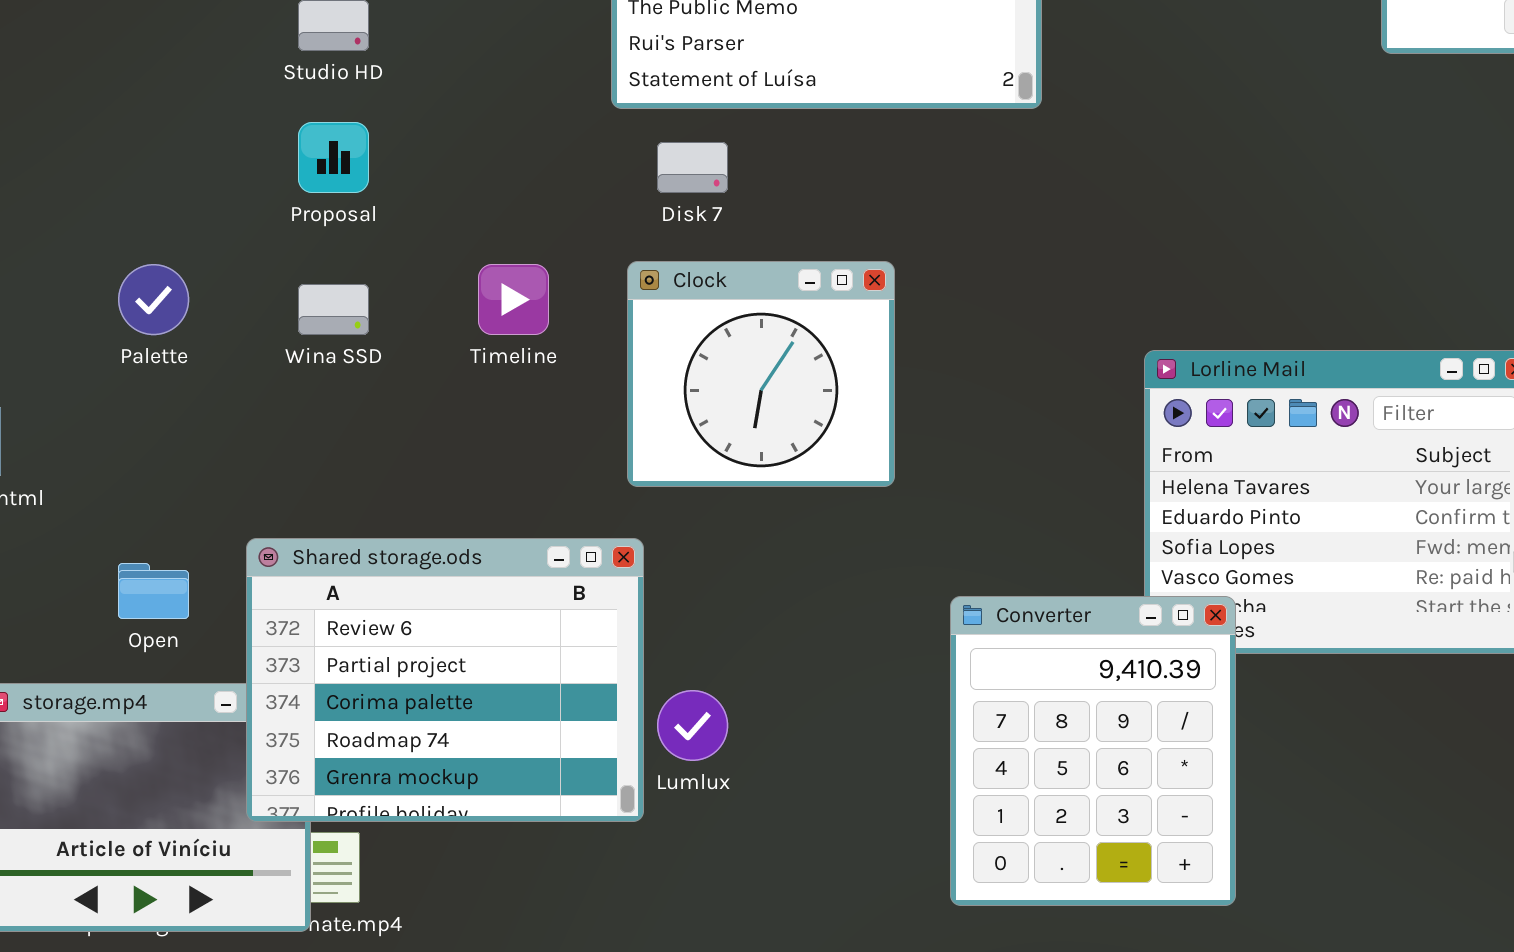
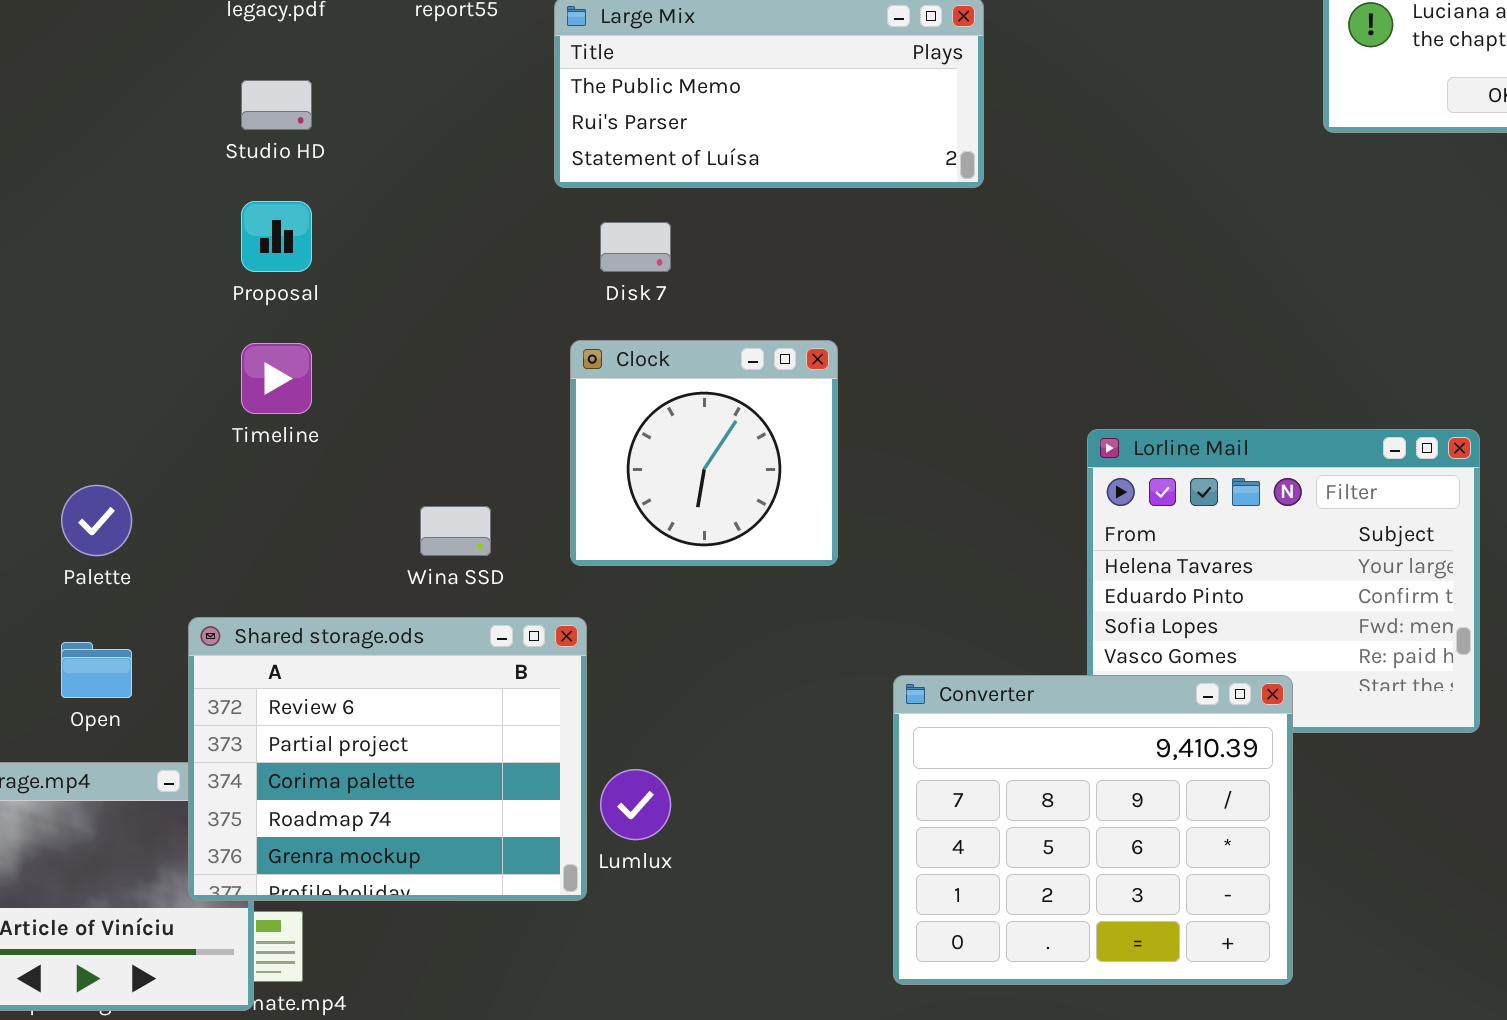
Palette: [118,264,189,335] -> [61,485,132,556], moved
Timeline: [478,264,549,335] -> [241,343,312,414], moved
Wina SSD: [298,284,369,335] -> [420,506,491,556], moved
Converter: [950,596,1236,906] -> [893,675,1293,985], resized

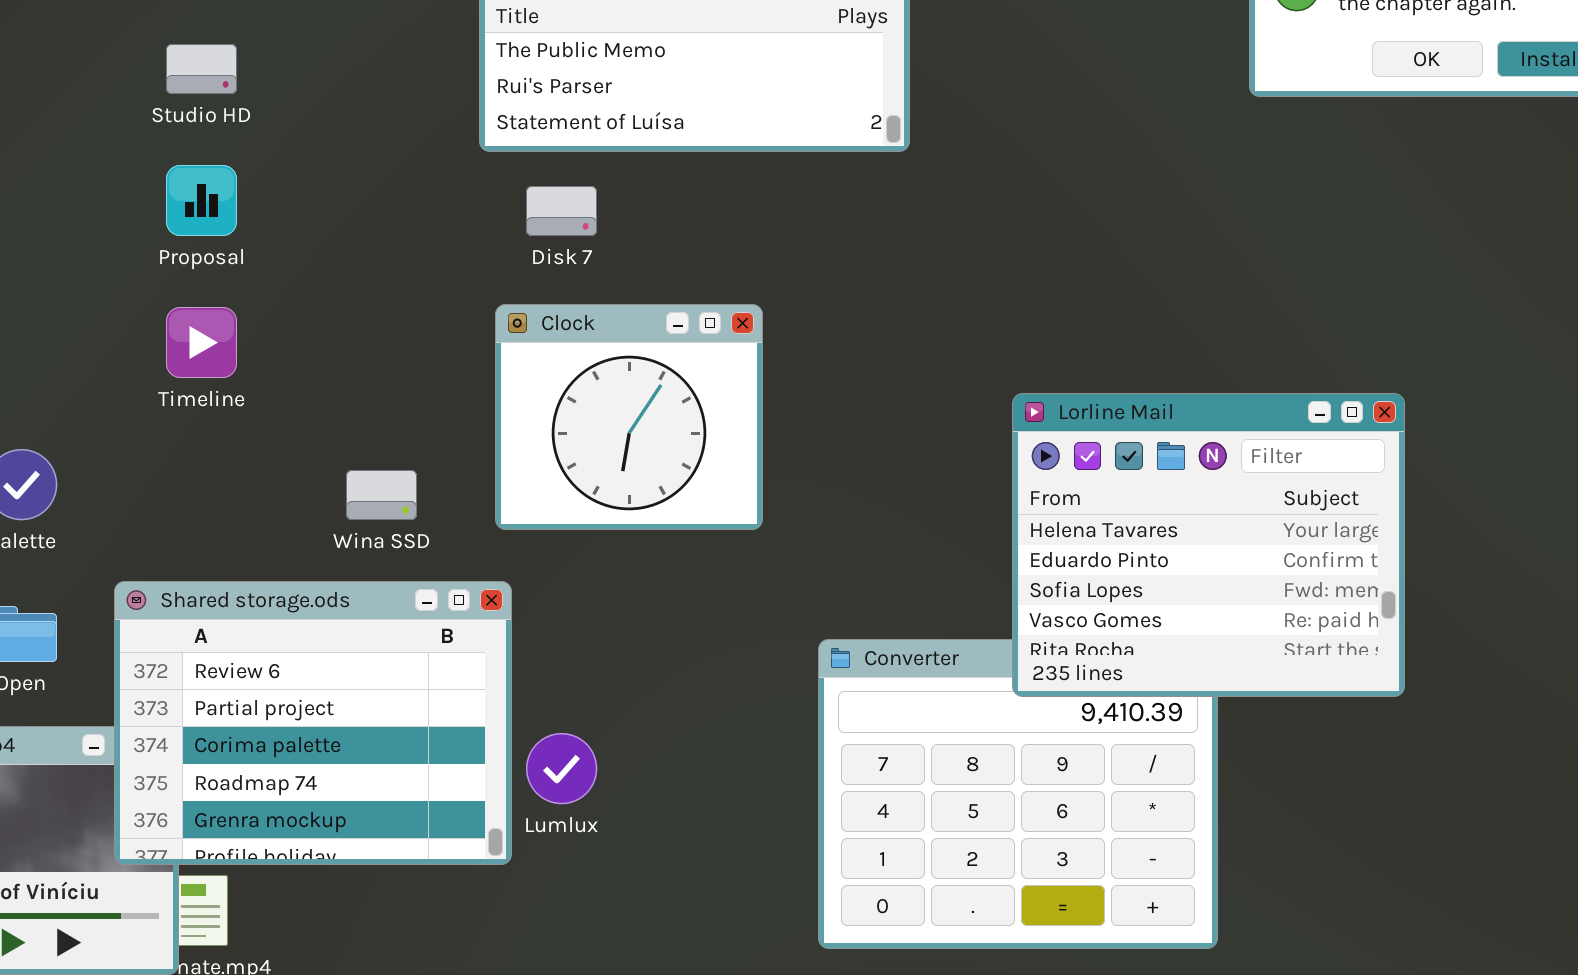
Lorline Mail: [1087,429,1480,733] -> [1012,393,1405,697], raised

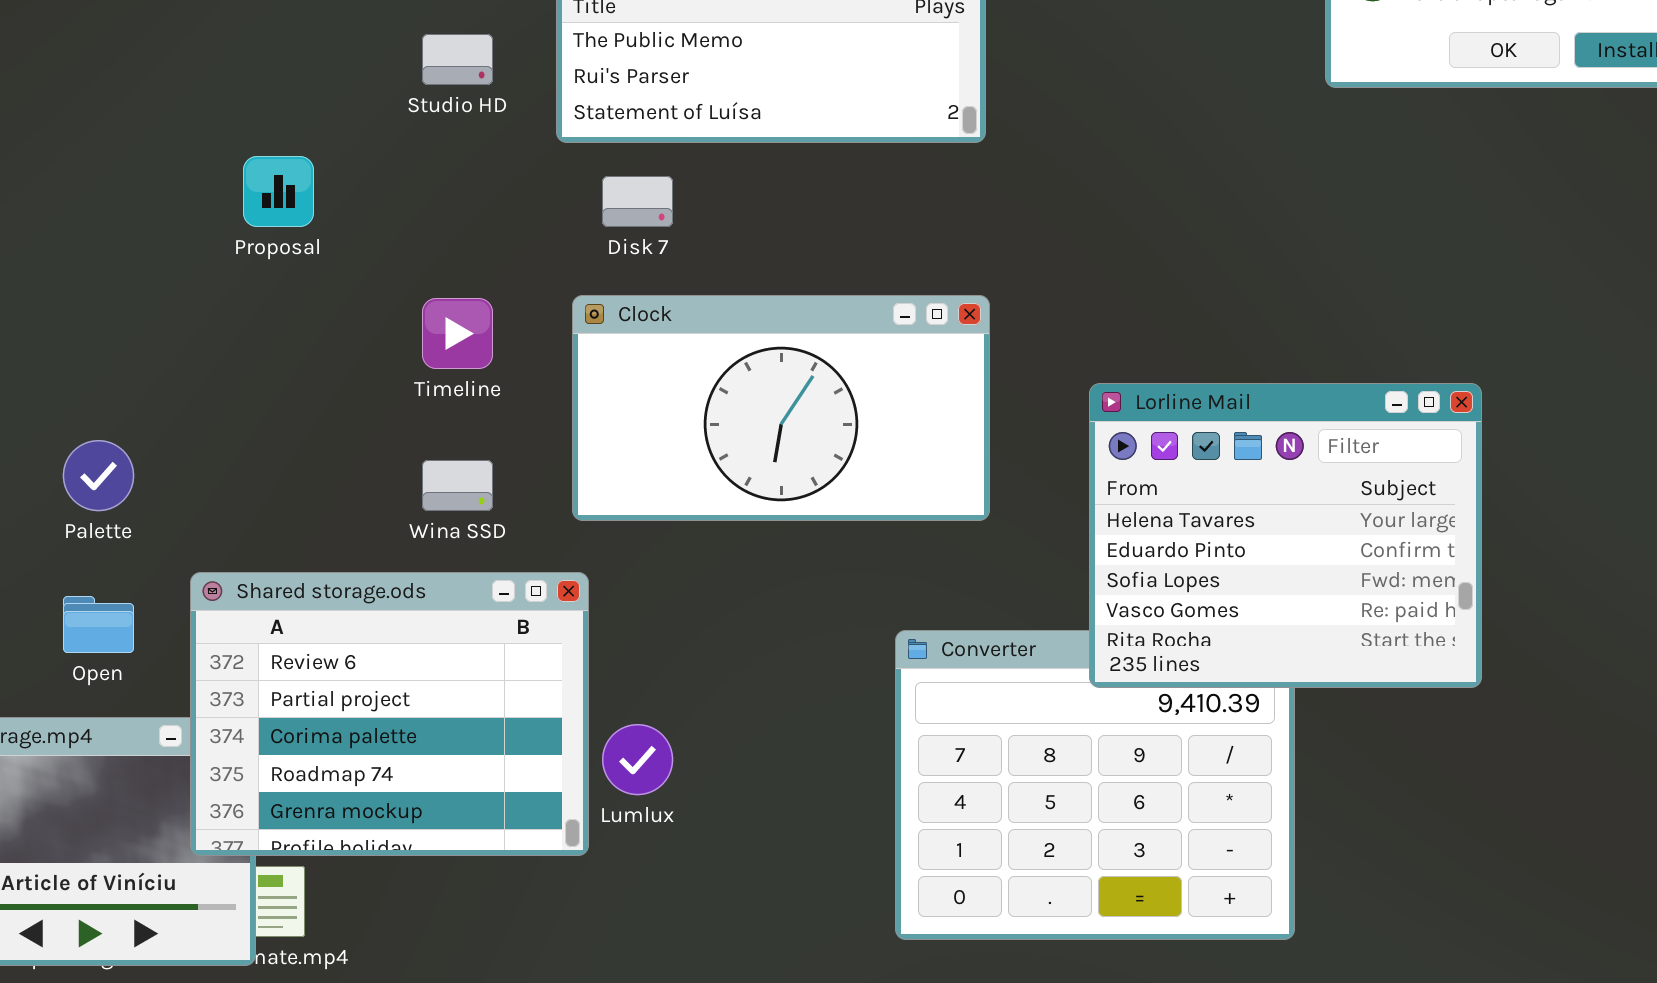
Studio HD: [166,44,237,94] -> [422,34,493,85], moved
Clock: [495,304,763,530] -> [572,295,990,521], resized
Timeline: [166,307,237,378] -> [422,298,493,369], moved

